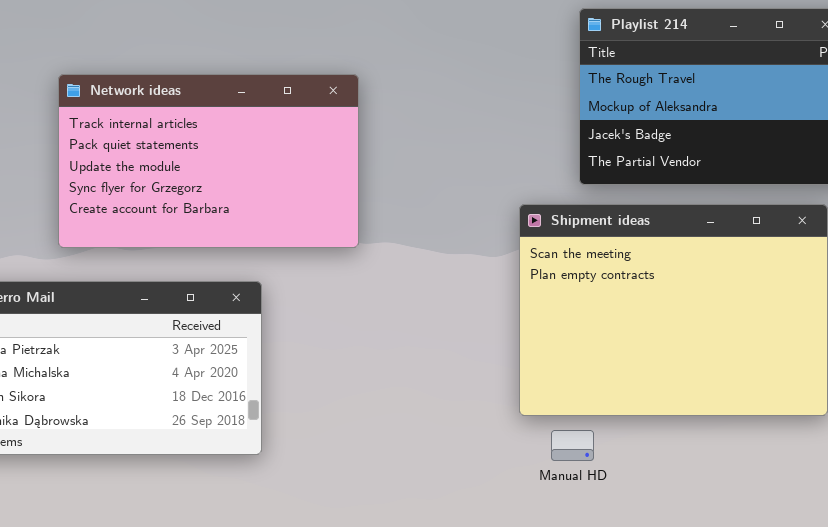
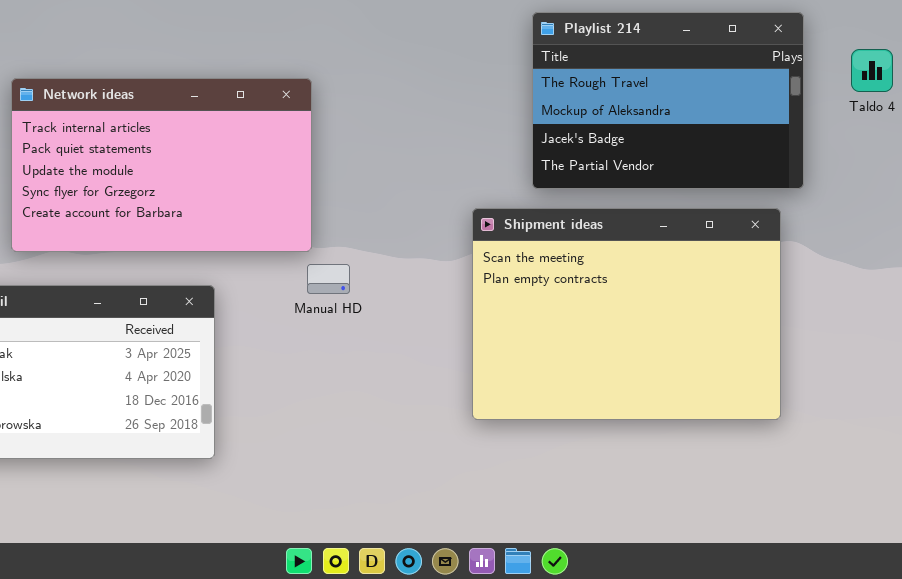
Manual HD: [551,430,594,461] -> [307,264,350,294], moved

